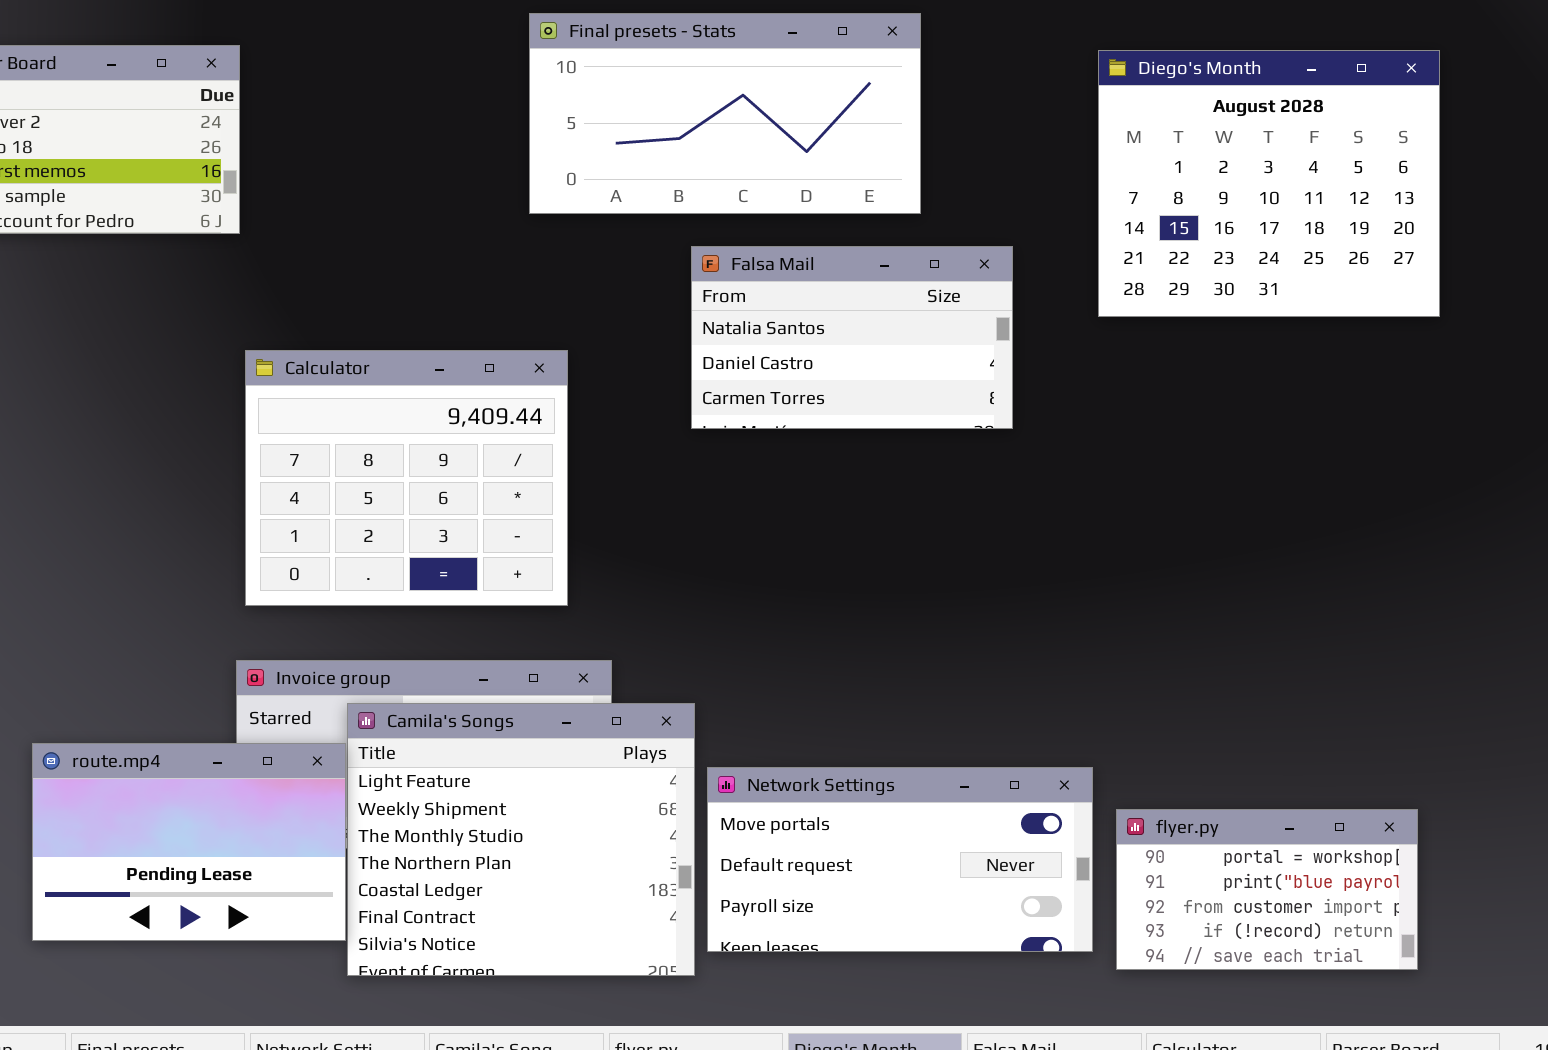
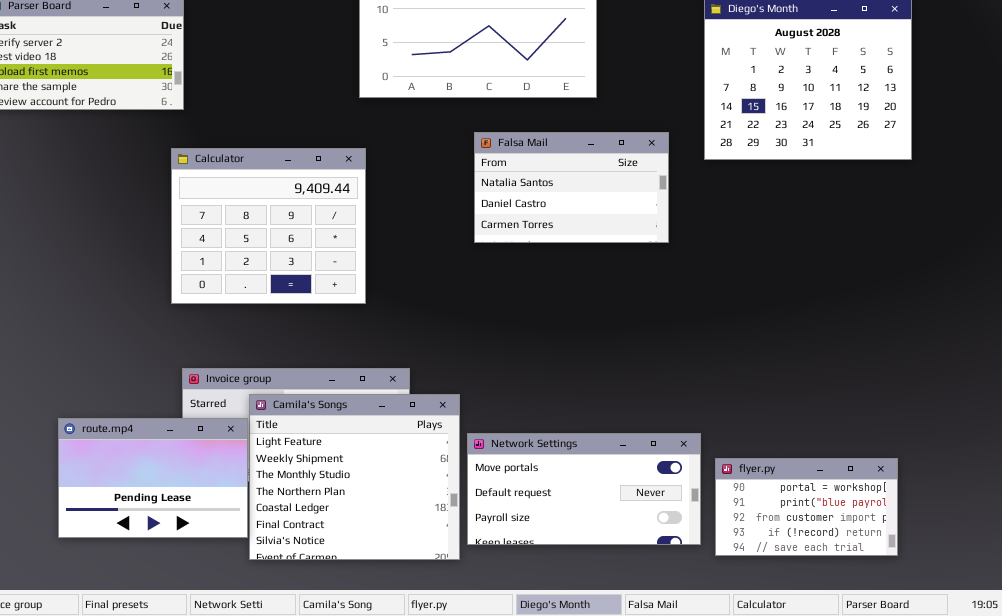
Falsa Mail: [691,246,1013,429] -> [474,132,669,243], moved
Calculator: [245,350,568,606] -> [171,148,366,304], moved

